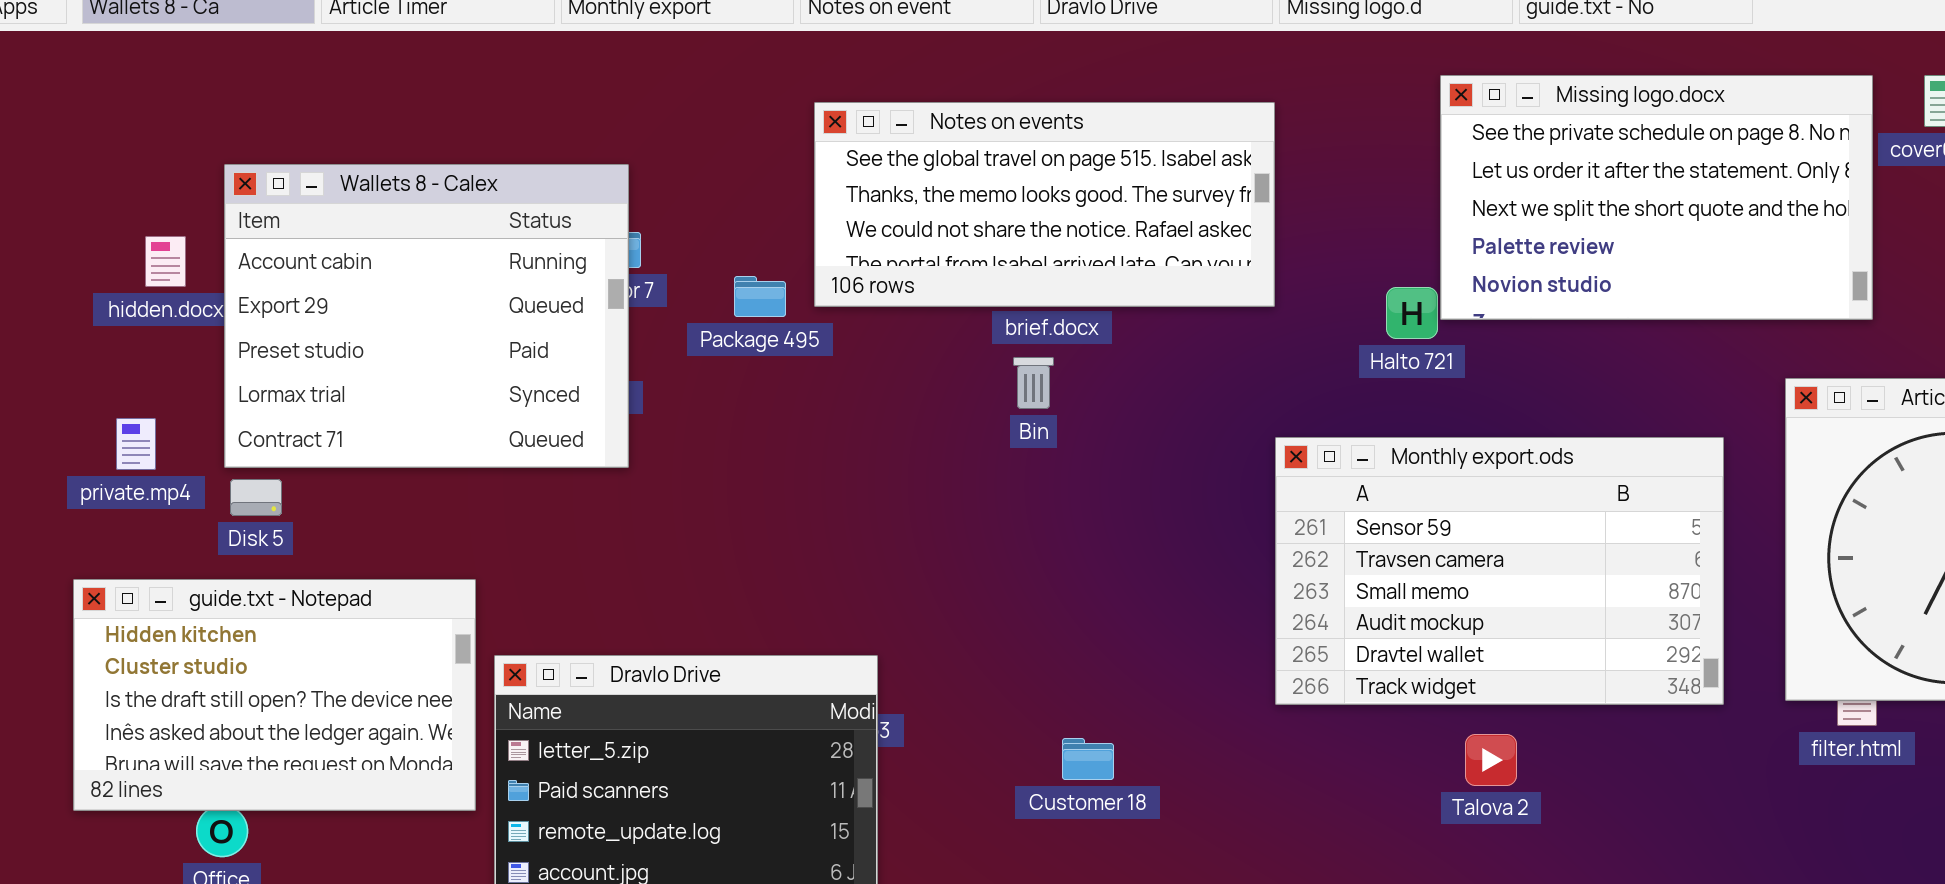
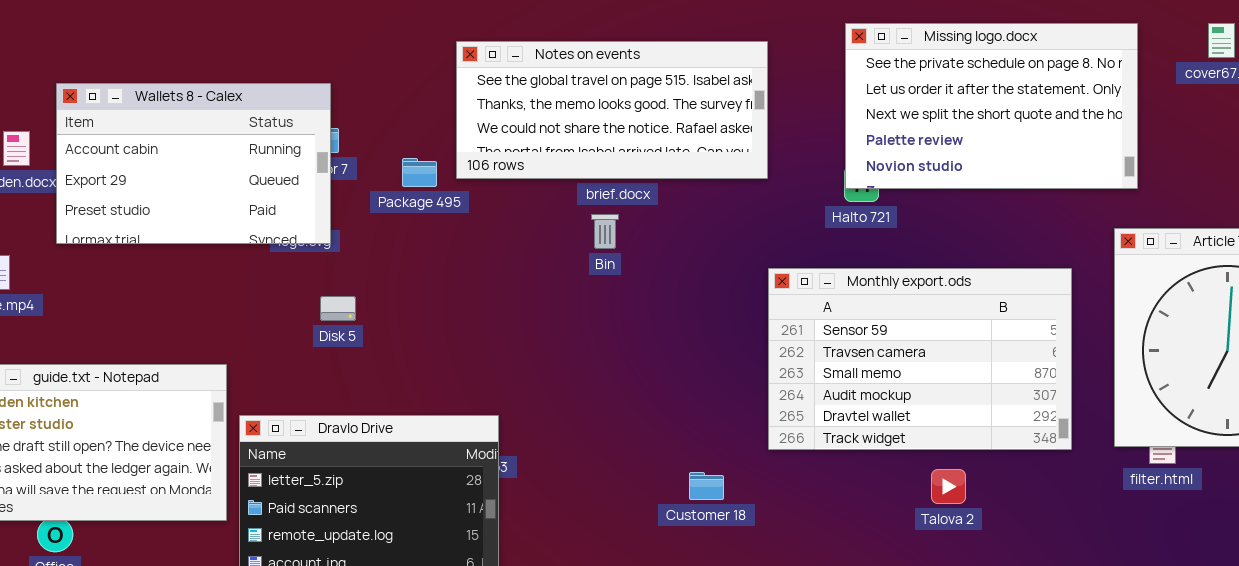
Missing logo.docx: [1440,75,1873,320] -> [845,23,1138,189], moved
Wallets 8 - Calex: [224,164,629,468] -> [56,83,331,244], resized
Disk 5: [230,479,282,516] -> [320,296,356,321], moved
Talova 2: [1465,734,1517,786] -> [931,469,966,504], moved
Customer 18: [1062,738,1114,780] -> [689,472,724,500], moved

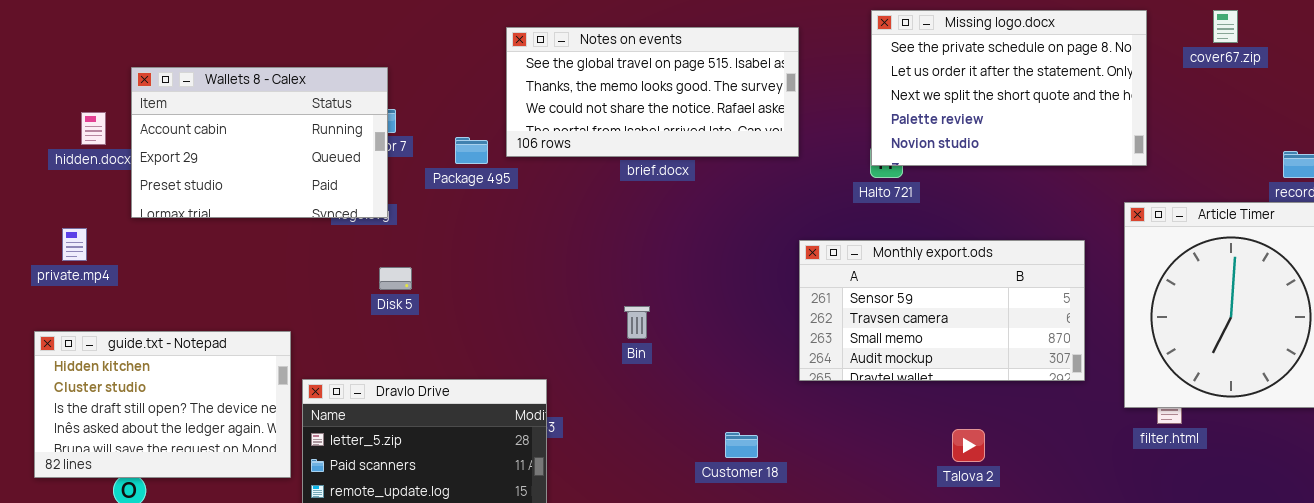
Bin: [591,214,619,249] -> [624,306,650,339], moved
Monthly export.ods: [768,268,1072,450] -> [799,240,1085,381], resized

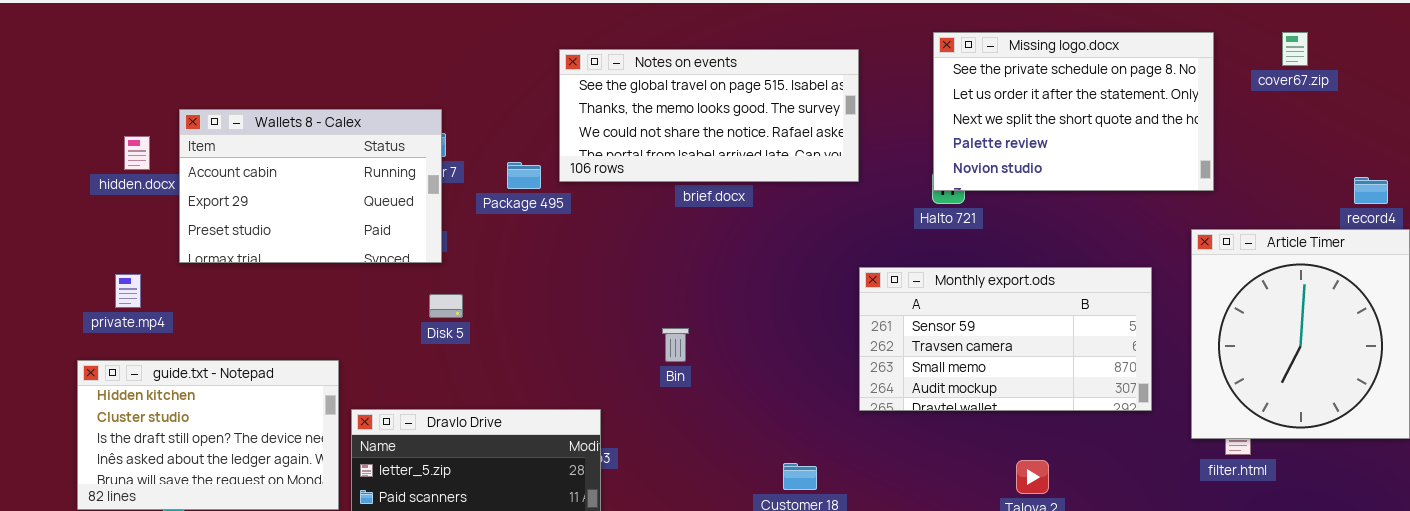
Wallets 8 - Calex: [131,67,388,218] -> [179,109,442,263], moved
private.mp4: [62,228,87,261] -> [115,274,141,308], moved
Bin: [624,306,650,339] -> [662,328,689,362], moved

